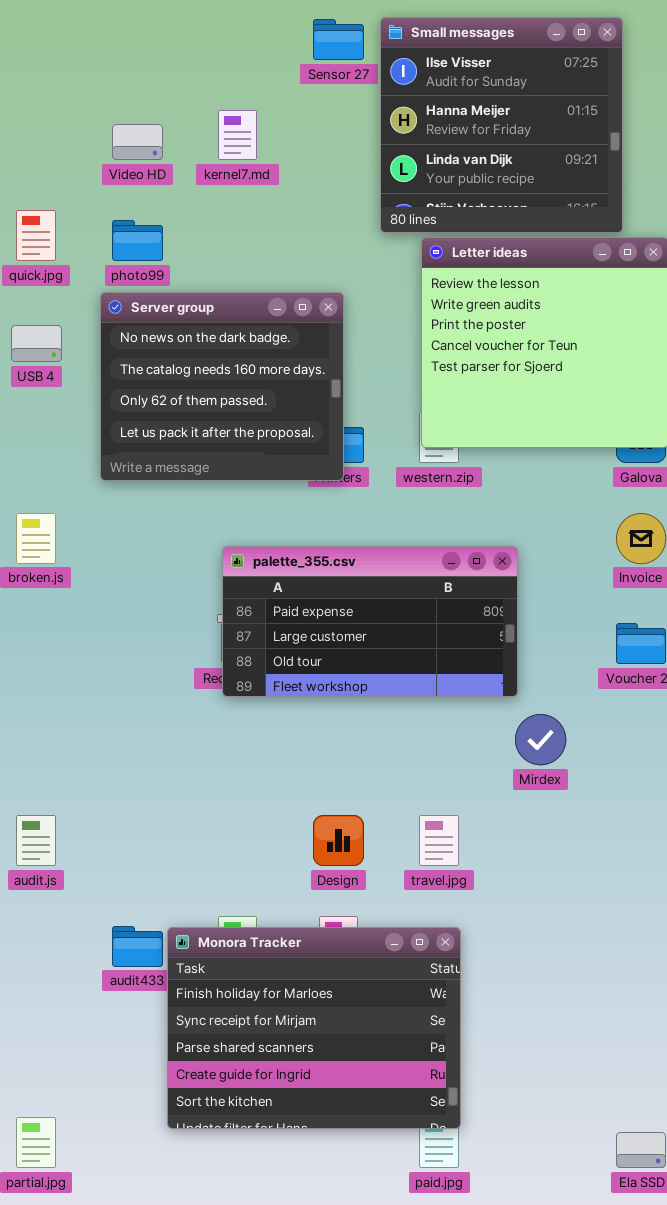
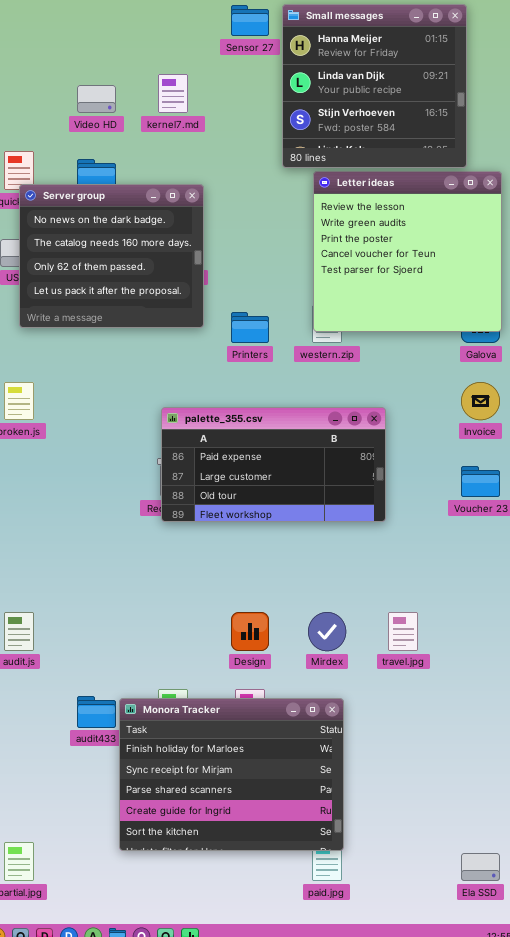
Small messages: [380,17,623,233] -> [282,4,467,168], scrolled down 1 row
Server group: [100,292,344,481] -> [19,184,204,328], moved
Mirdex: [515,714,566,765] -> [308,612,346,651], moved
travel.jpg: [419,815,459,866] -> [388,612,418,651], moved

